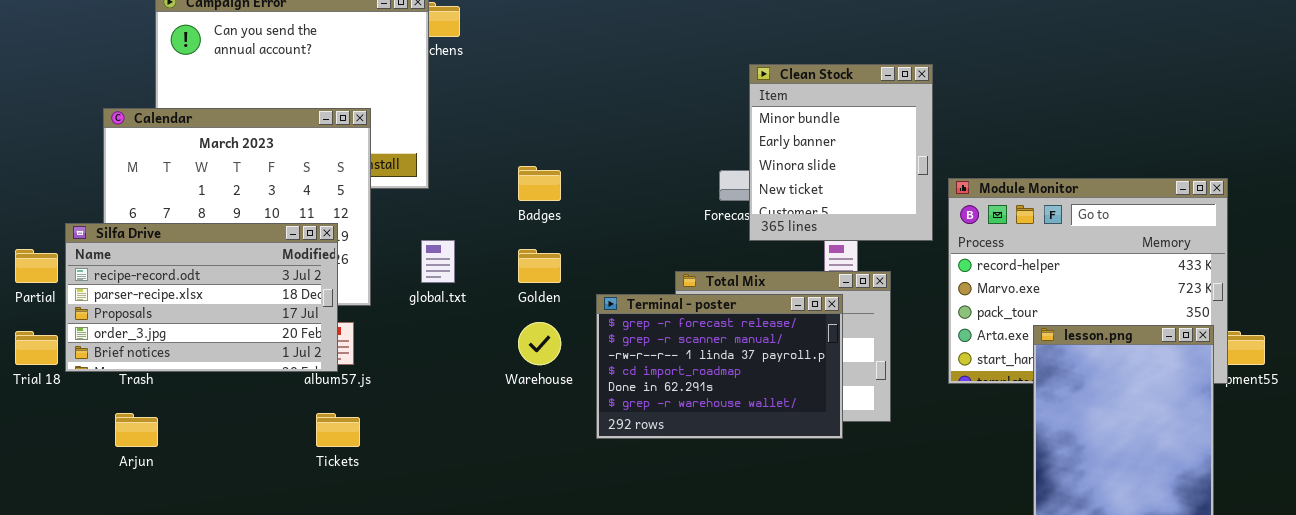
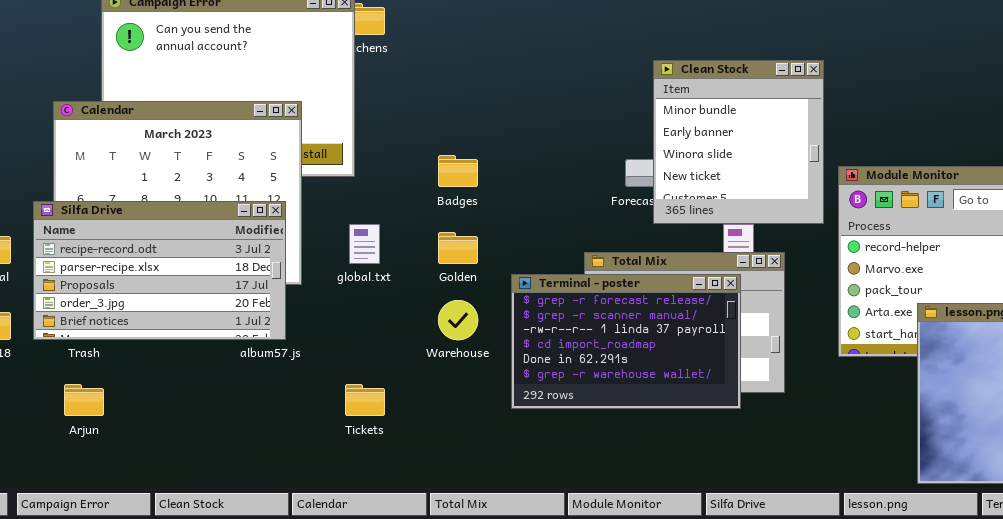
Silfa Drive: [65,223,338,372] -> [33,201,286,340], moved
Tickets: [316,413,360,447] -> [345,384,385,416], moved

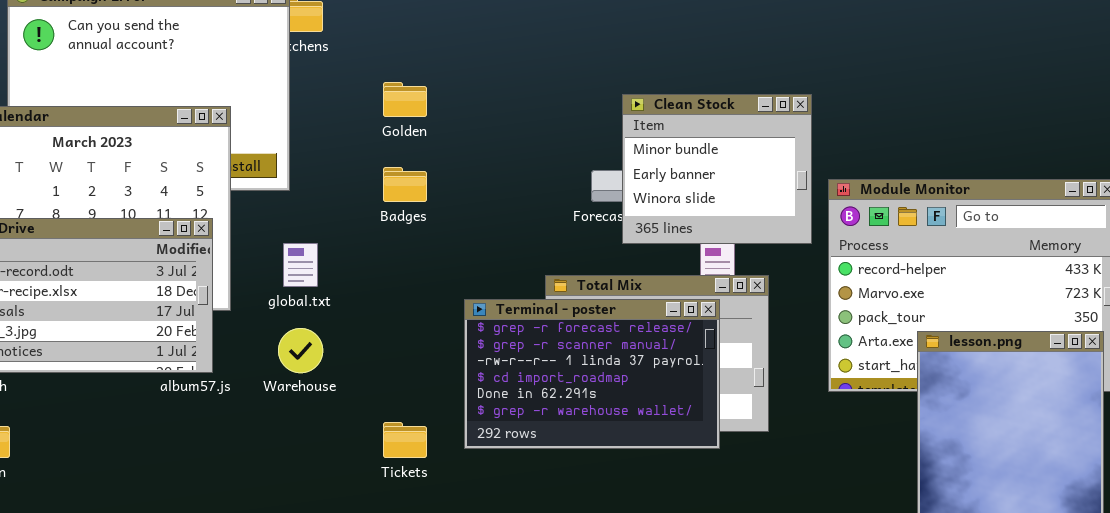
Clean Stock: [653,60,824,224] -> [622,94,812,244], resized
Golden: [438,232,478,264] -> [383,82,427,117], moved
Warehouse: [438,300,478,340] -> [278,328,323,373], moved
Tickets: [345,384,385,416] -> [383,422,427,458], moved

